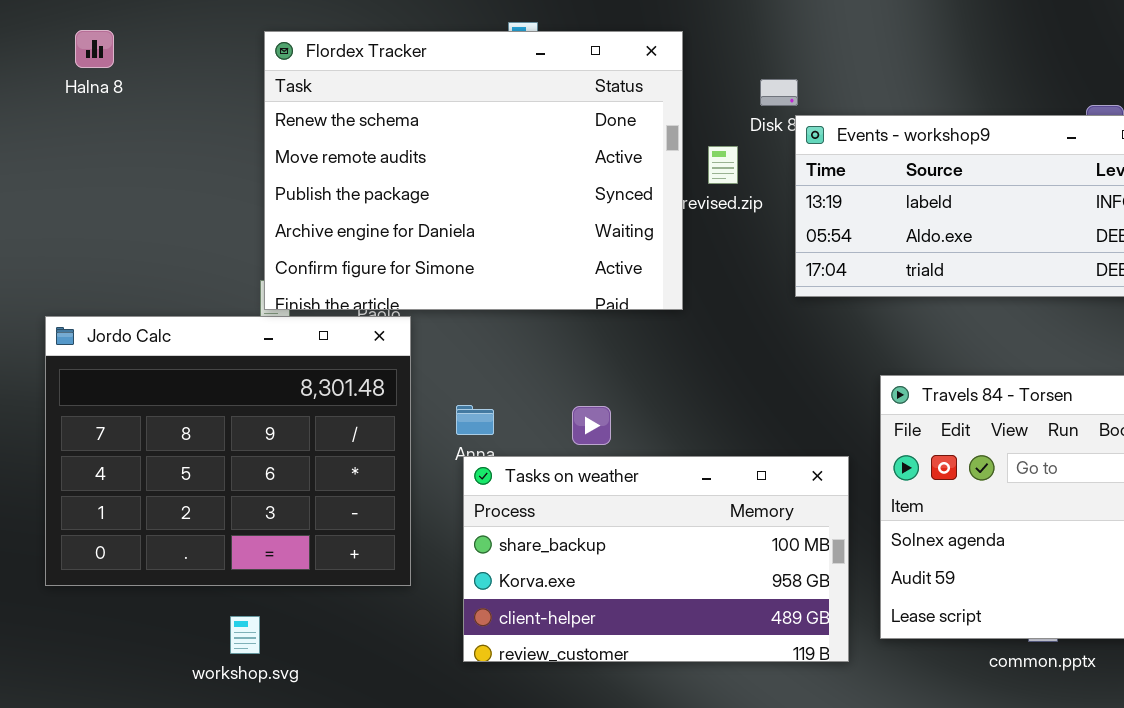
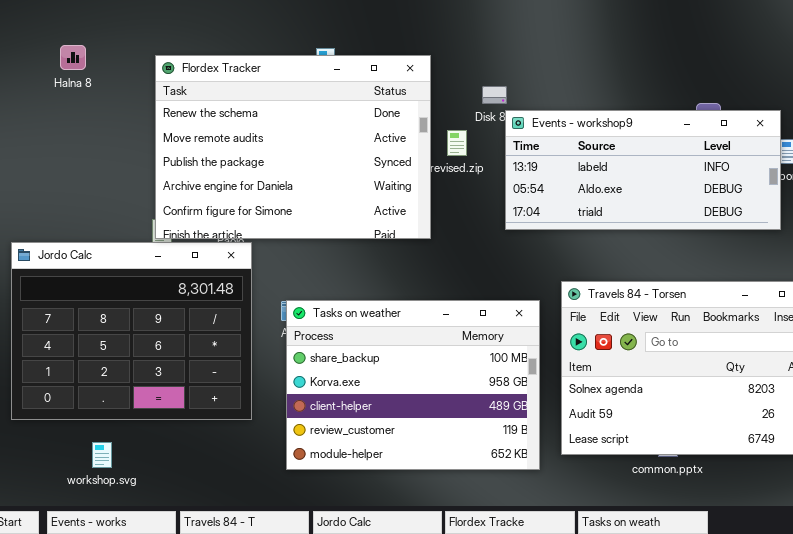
Halna 8: [75,30,114,68] -> [60,45,86,70], moved
Tasks on weather: [463,456,849,662] -> [286,300,540,470], resized
workshop.svg: [230,616,260,654] -> [92,442,112,468], moved

